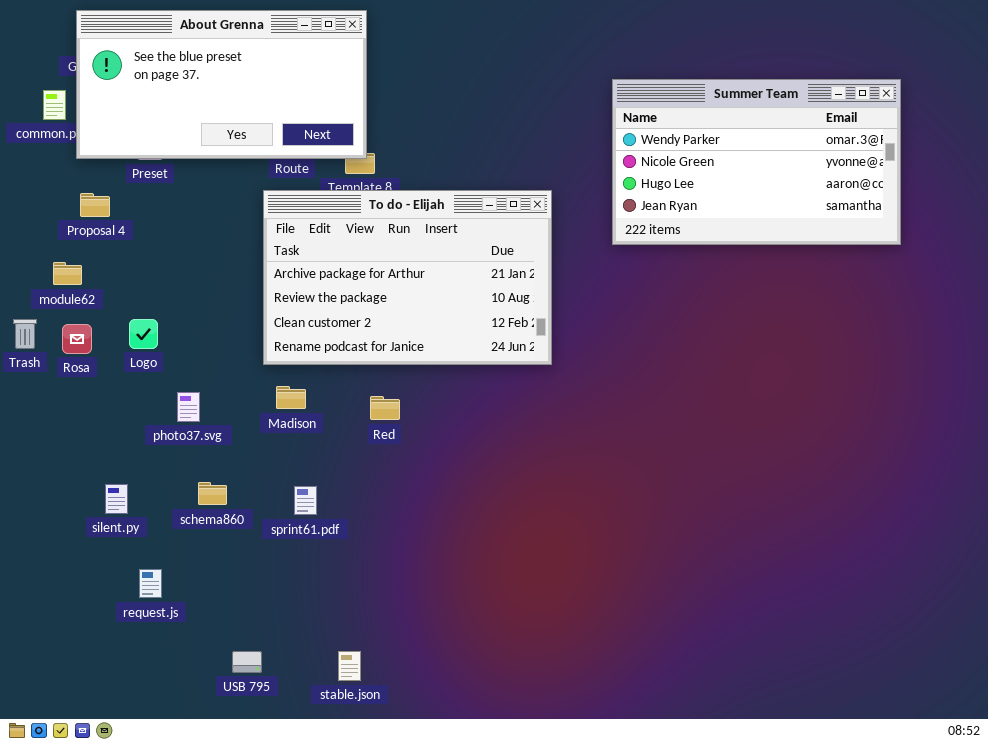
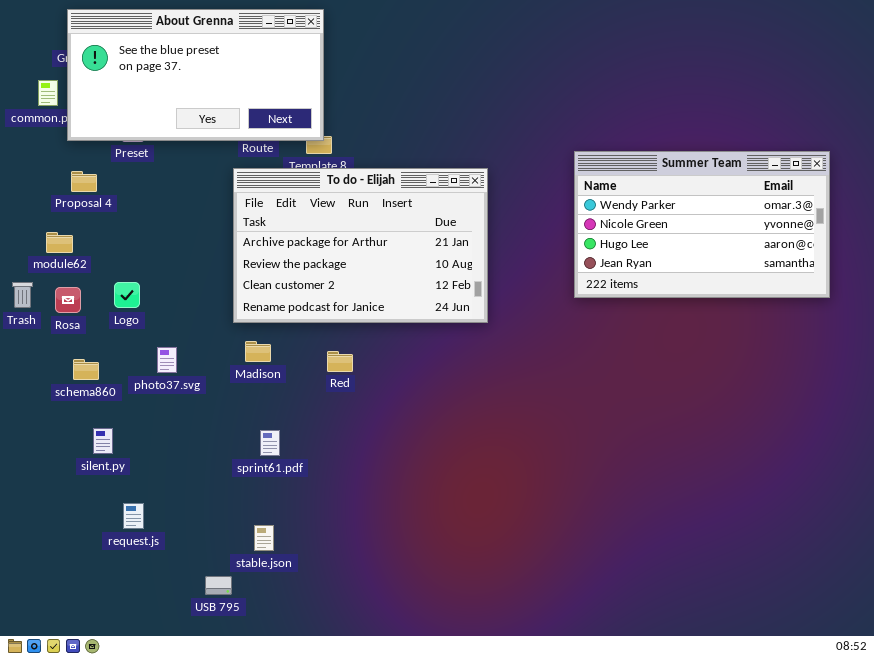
Summer Team: [612,79,901,245] -> [574,151,830,298], moved
schema860: [198,482,227,505] -> [73,359,99,380], moved
stable.json: [338,651,361,681] -> [254,525,274,551], moved

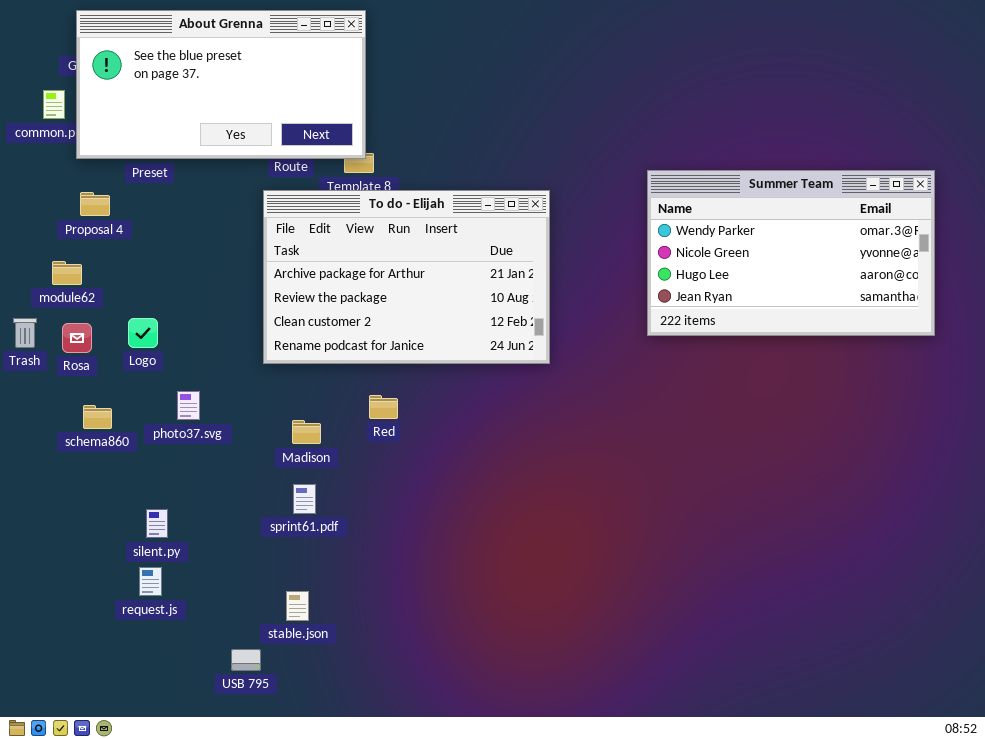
Madison: [245,341,271,362] -> [292,420,321,444], moved
silent.py: [93,428,113,454] -> [146,509,168,538], moved

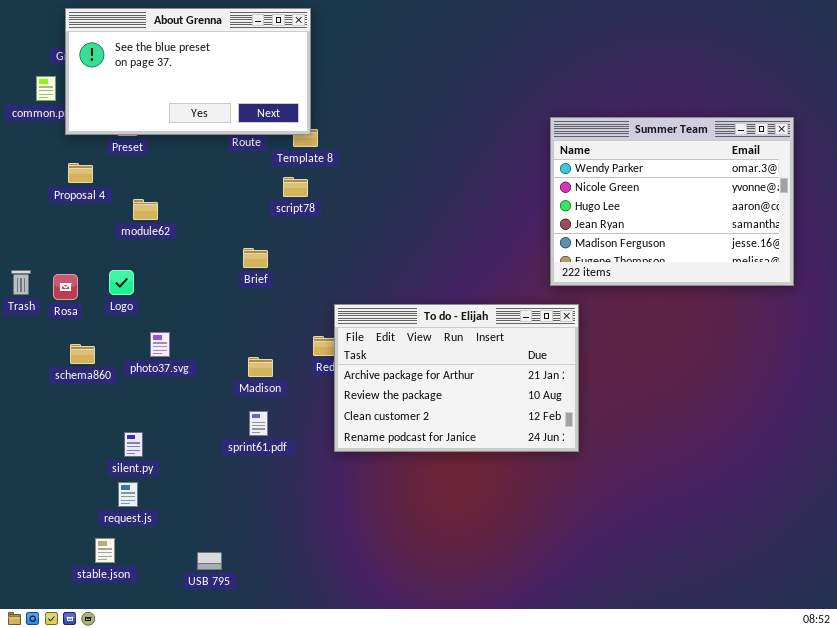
Summer Team: [647,170,935,336] -> [550,117,794,286], resized
To do - Elijah: [263,190,550,364] -> [334,304,579,452], moved
module62: [52,261,82,285] -> [133,199,158,220], moved
stable.json: [286,591,309,621] -> [95,538,115,563], moved

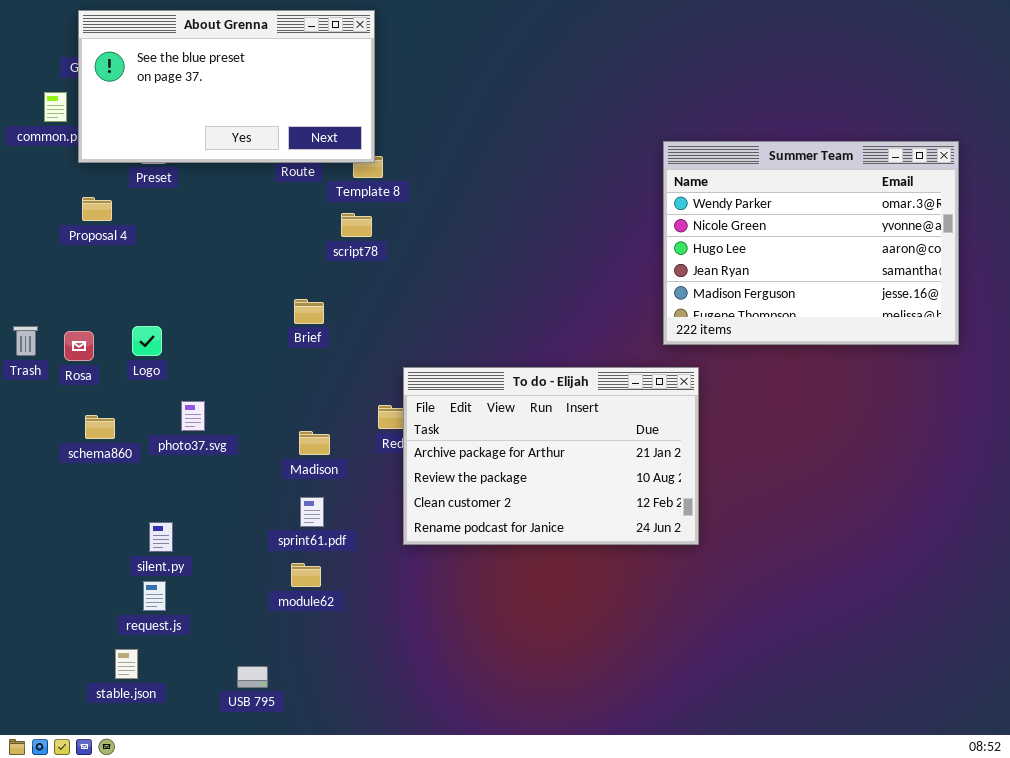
module62: [133,199,158,220] -> [291,563,321,587], moved

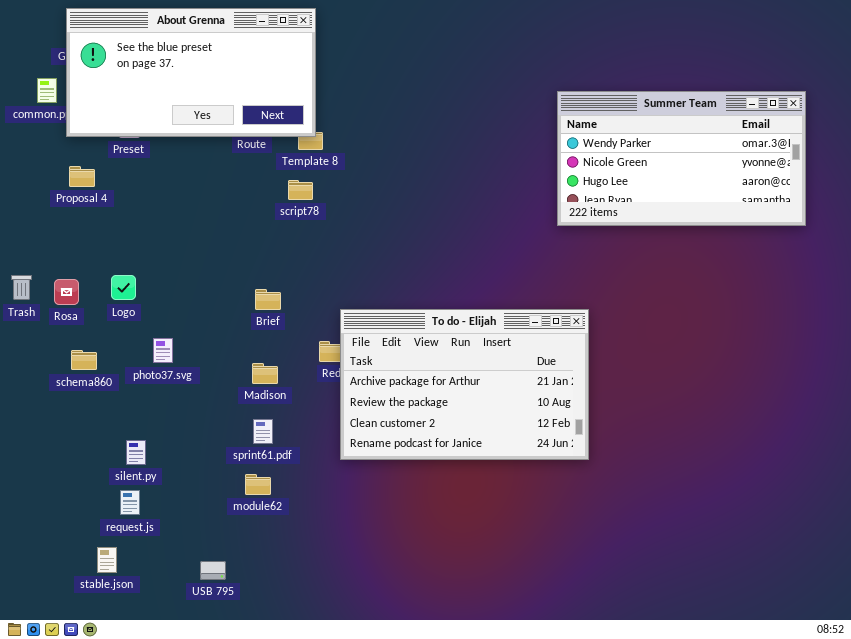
Summer Team: [663,141,959,345] -> [557,91,806,226], moved, resized
Brief: [294,299,324,324] -> [255,289,281,310], moved

